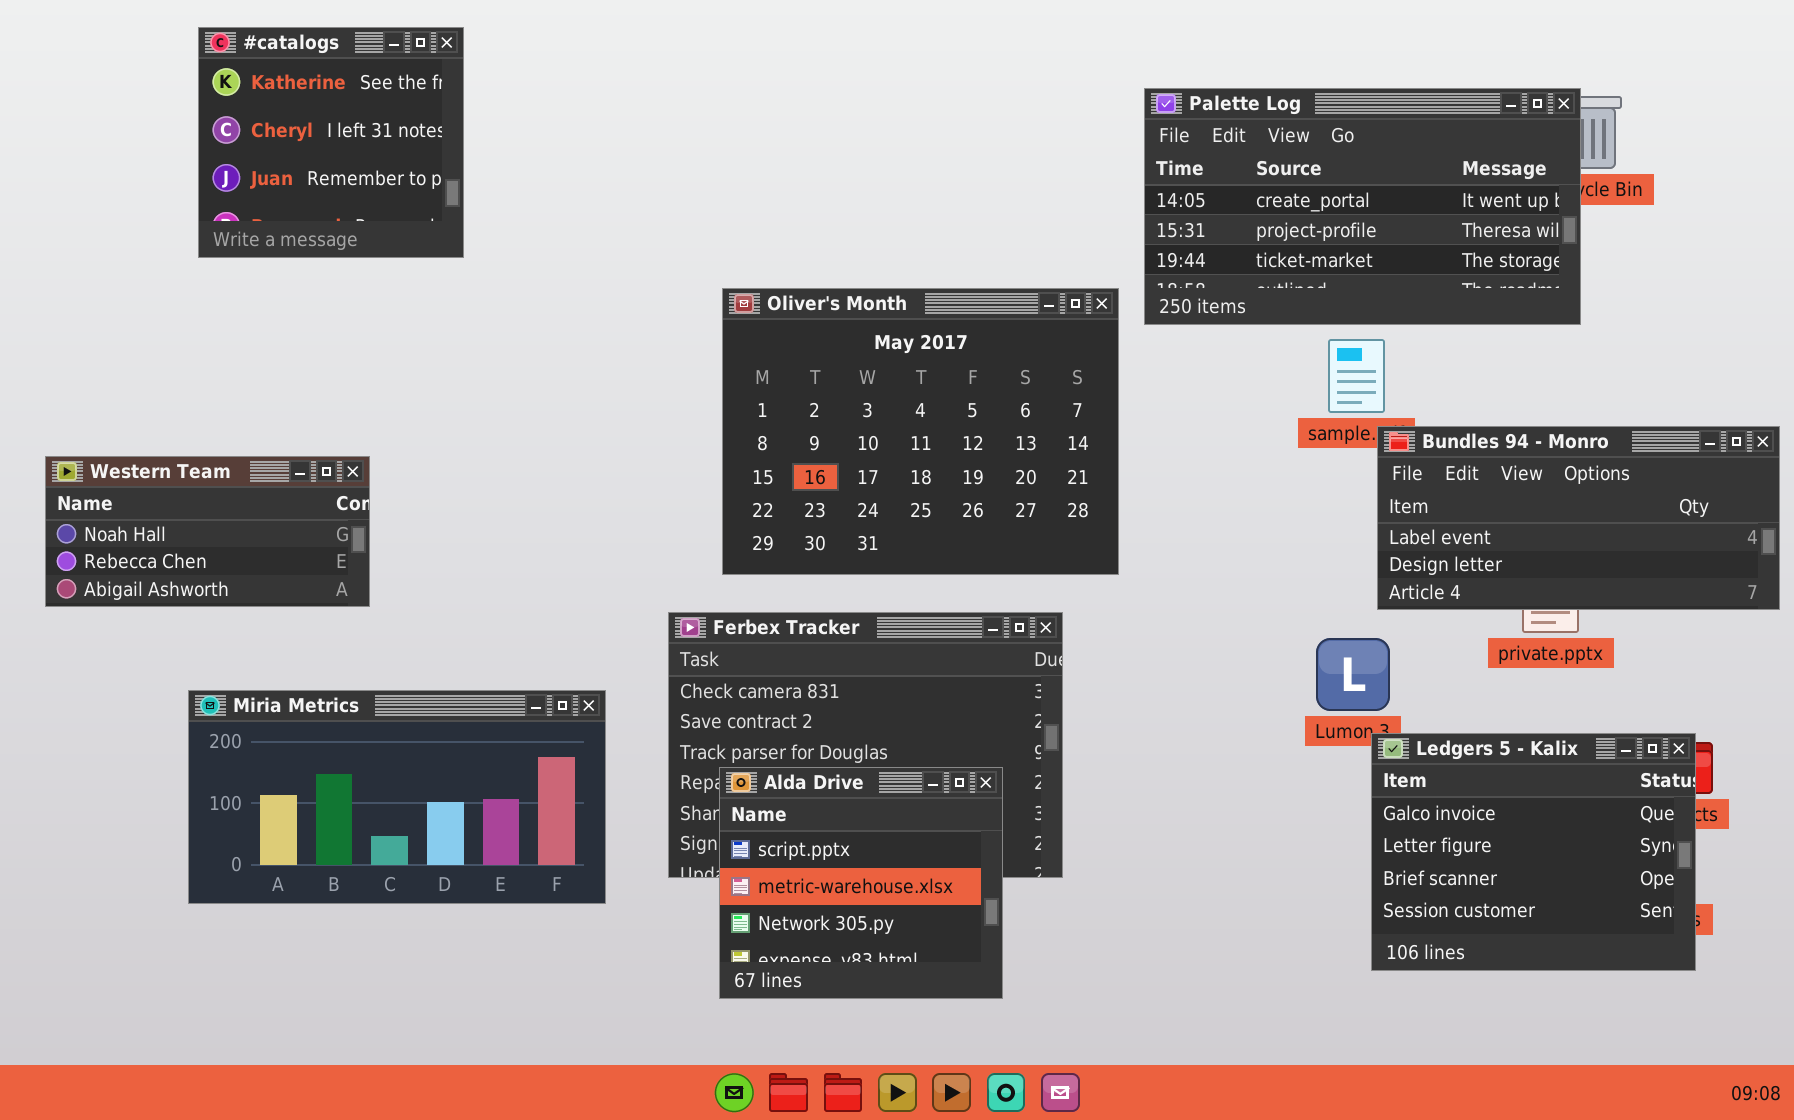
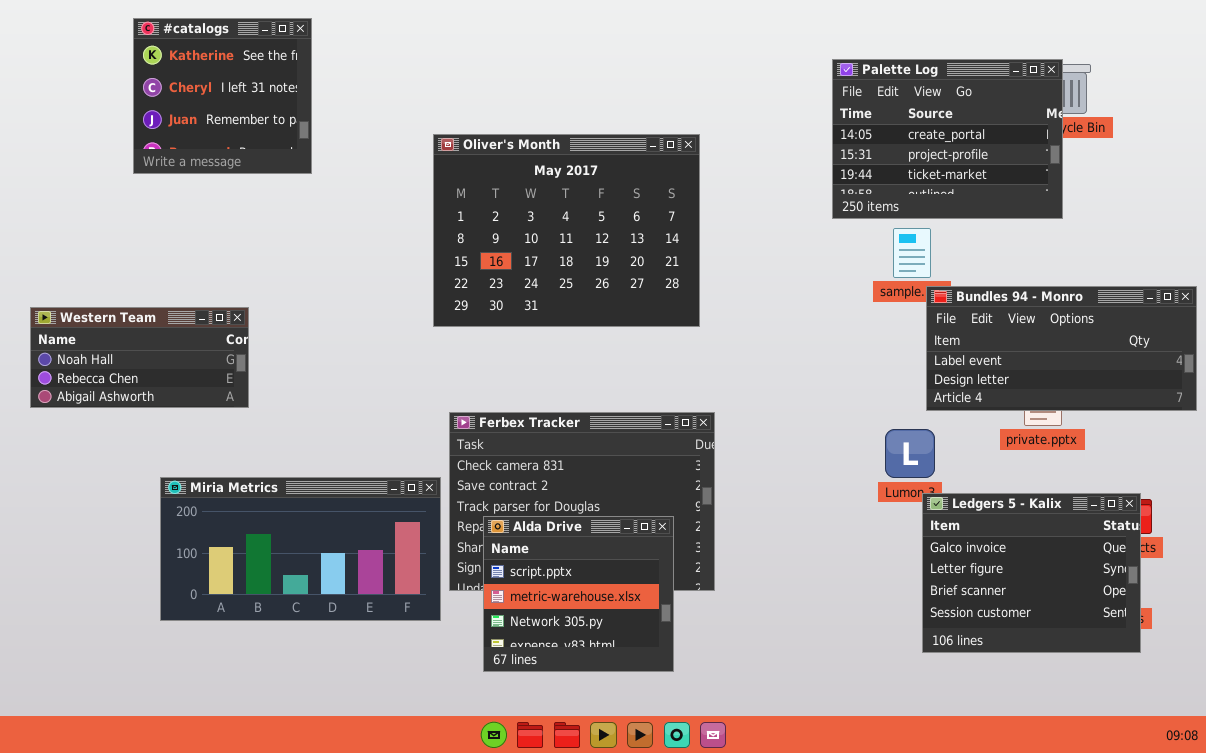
Palette Log: [1144,88,1581,325] -> [832,59,1063,219], resized
Oliver's Month: [722,288,1119,575] -> [433,134,700,327], moved
Miria Metrics: [188,690,606,904] -> [160,477,441,621], moved

